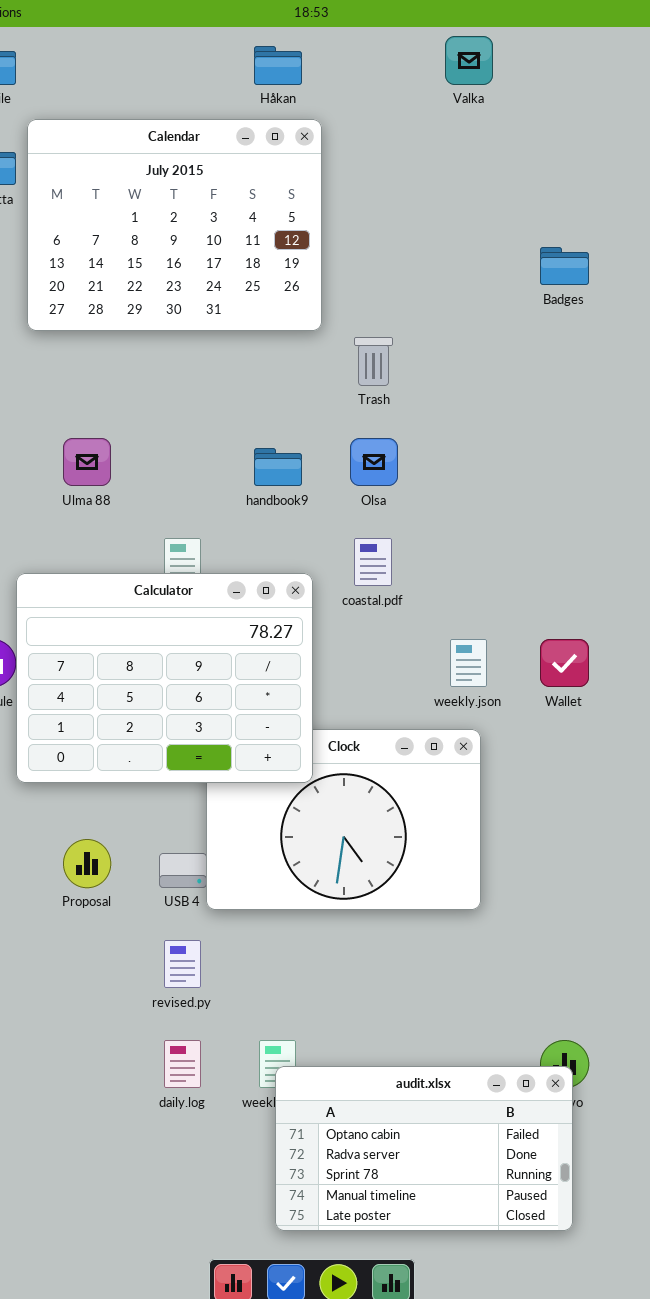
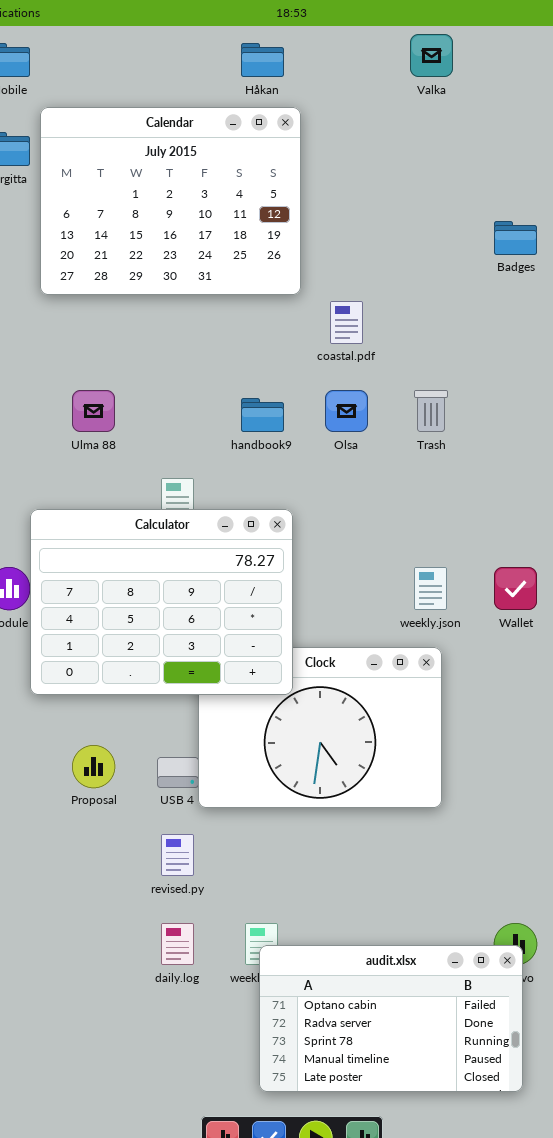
Trash: [354,337,393,386] -> [414,390,448,432], moved
coastal.pdf: [354,538,392,586] -> [330,301,363,344], moved

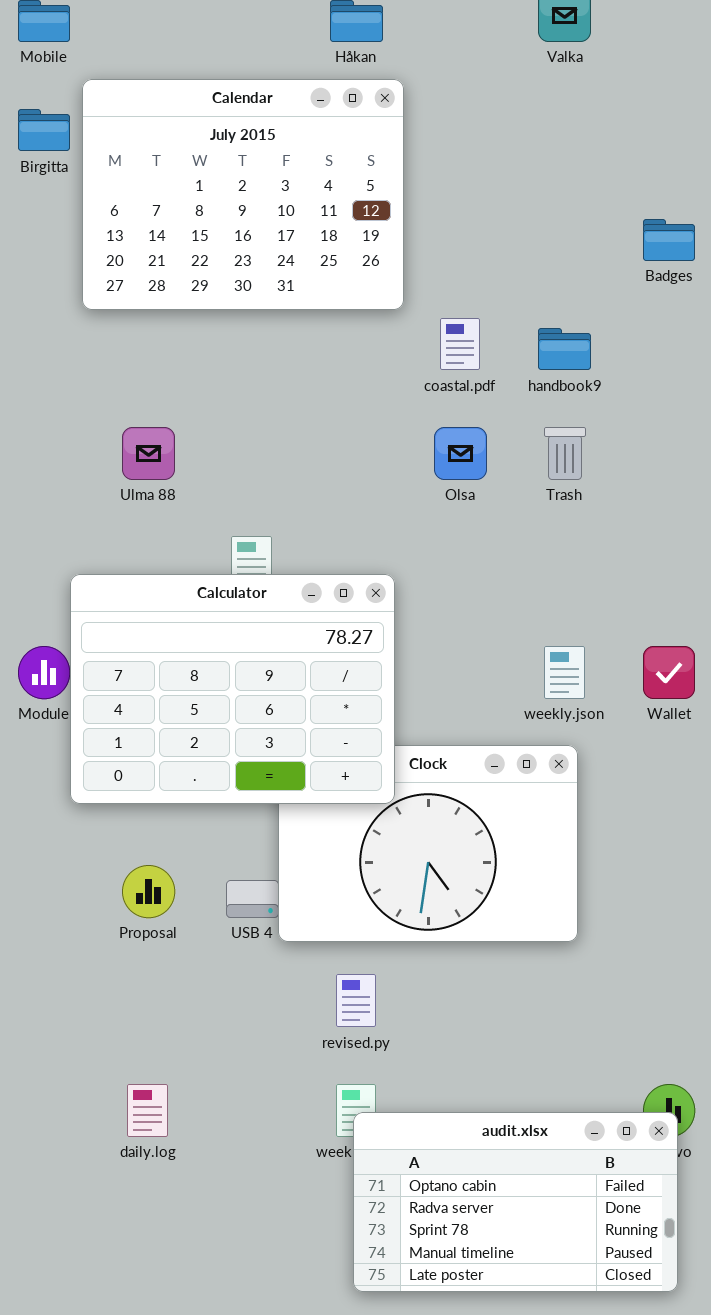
handbook9: [241,398,284,432] -> [538,328,591,370], moved
revised.py: [161,834,194,876] -> [336,974,376,1027], moved
daily.log: [161,923,194,965] -> [127,1084,168,1137], moved

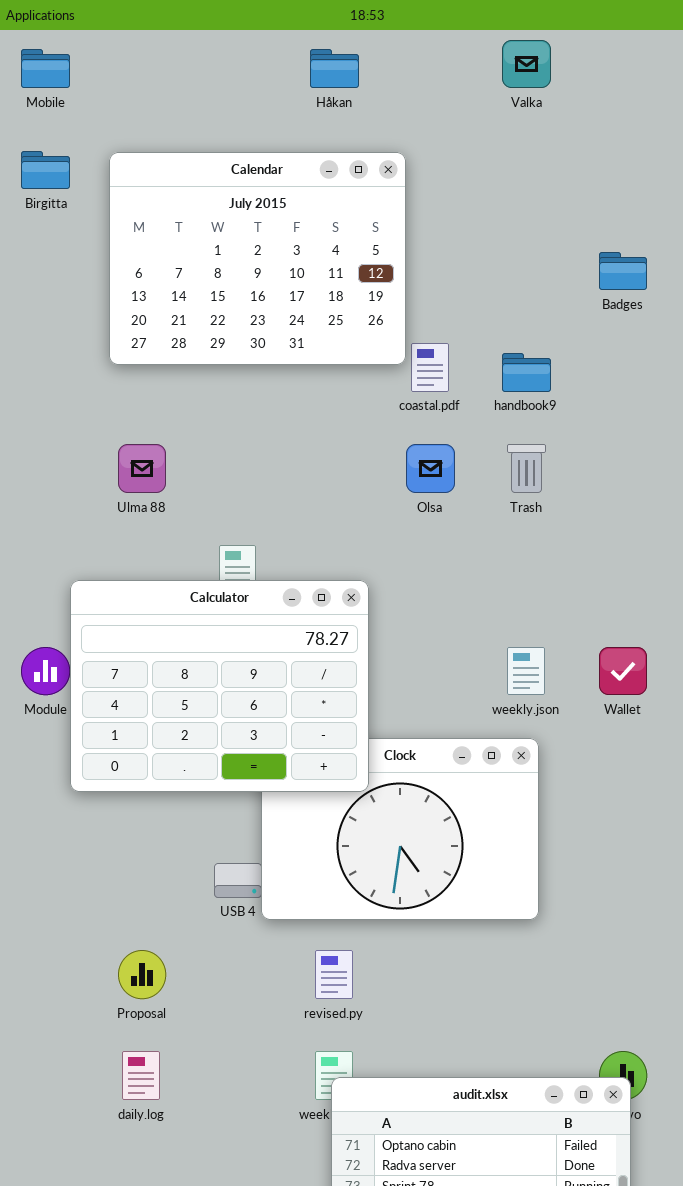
Calendar: [82,79,404,310] -> [109,152,406,365], moved
Proposal: [122,865,175,918] -> [118,950,166,999], moved

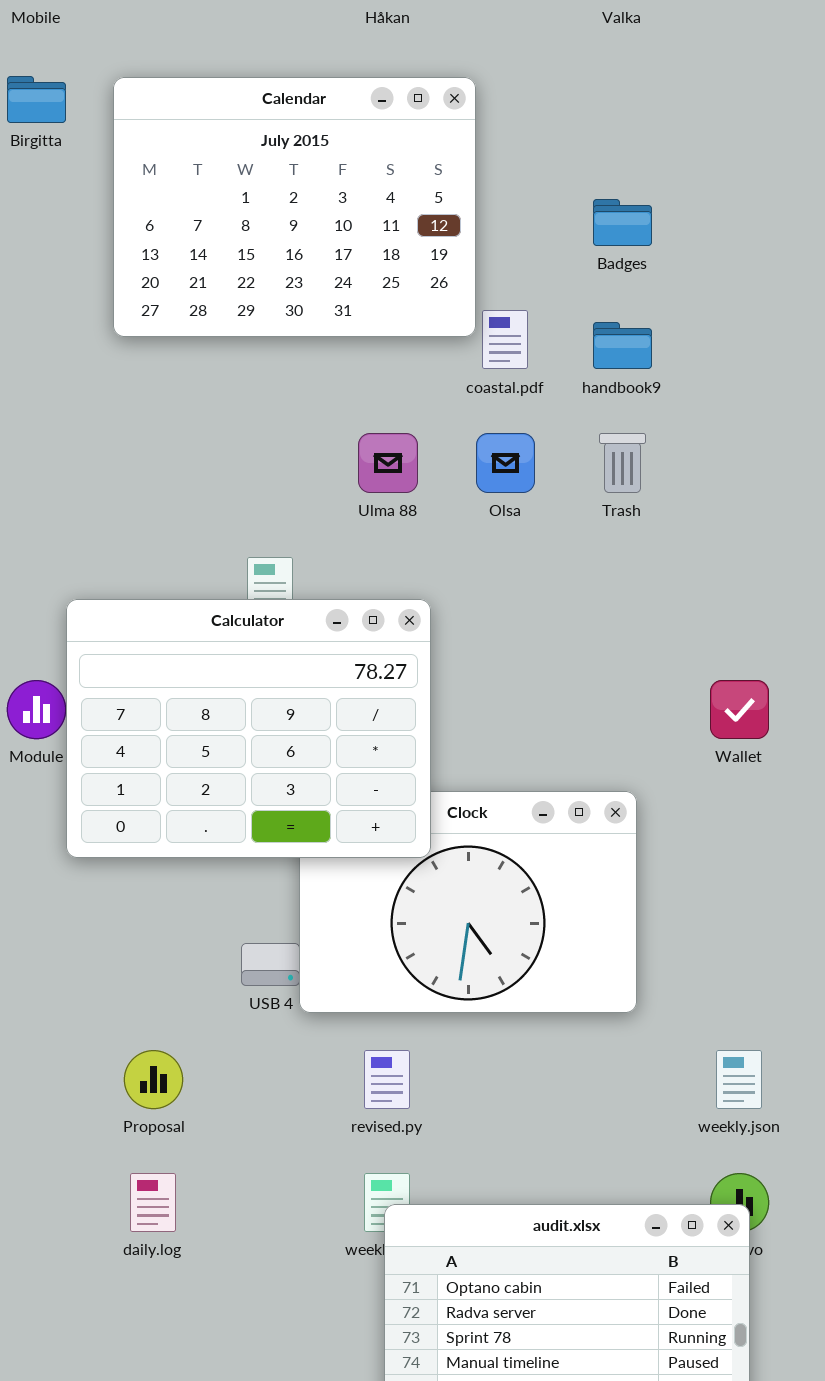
Badges: [599,252,647,290] -> [593,199,652,246], moved
Ulma 88: [118,444,166,493] -> [358,433,418,493], moved
weekly.json: [507,647,545,695] -> [716,1050,762,1109], moved

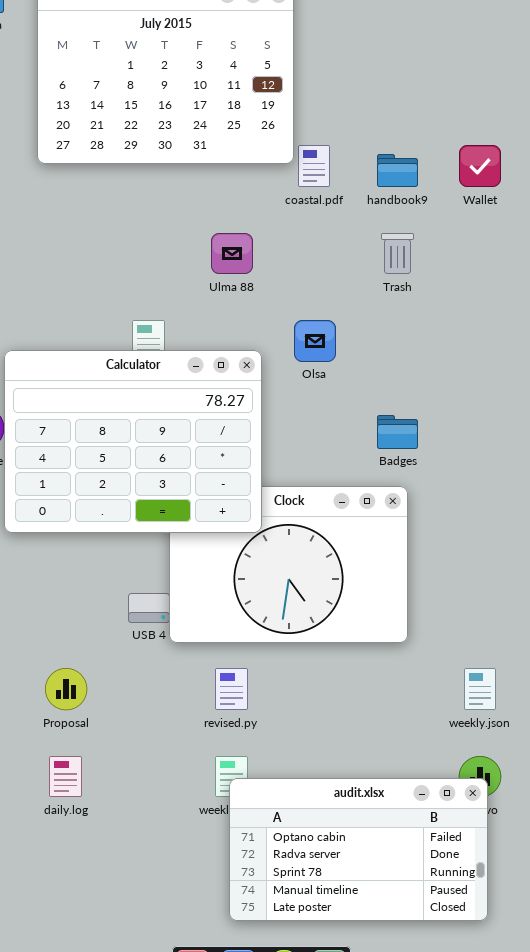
Badges: [593,199,652,246] -> [377,415,418,449], moved
Olsa: [476,433,535,493] -> [294,320,336,362], moved
Wallet: [710,680,769,739] -> [459,145,501,187], moved

